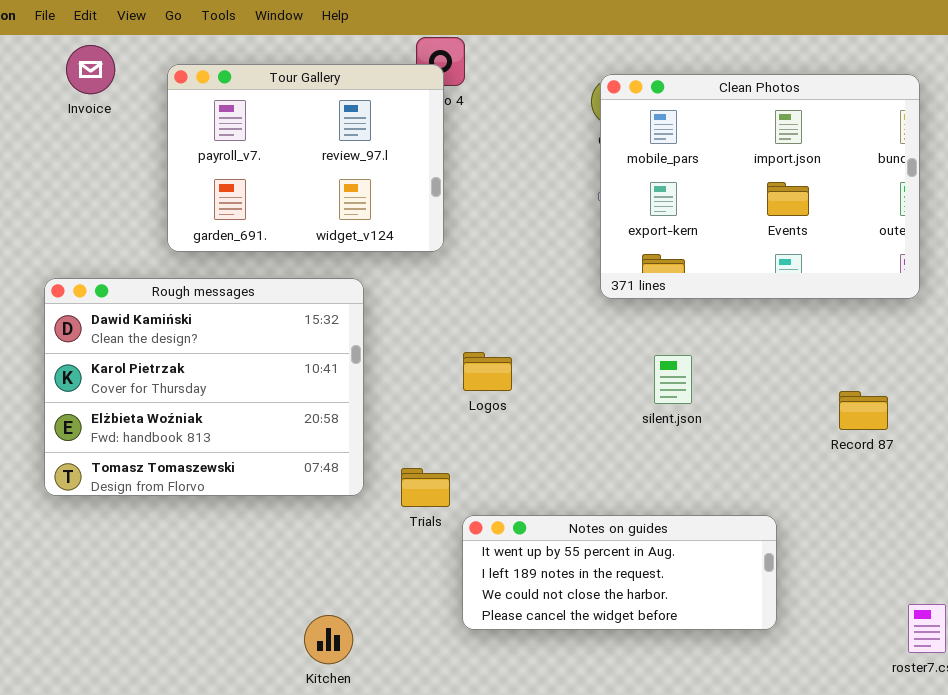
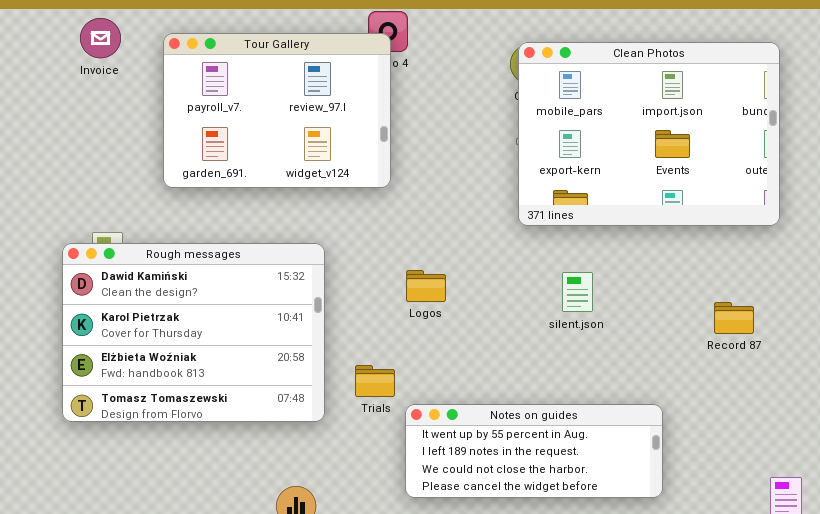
Rough messages: [44,278,364,496] -> [62,243,325,422], moved

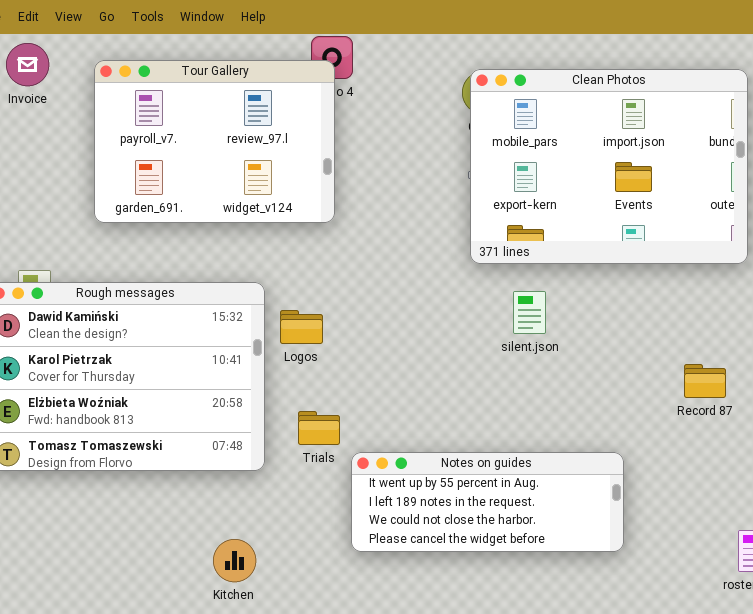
Logos: [406,270,446,302] -> [280,310,323,344], moved
silent.json: [562,272,593,312] -> [513,291,546,334], moved
Record 87: [714,302,754,334] -> [684,364,726,398], moved

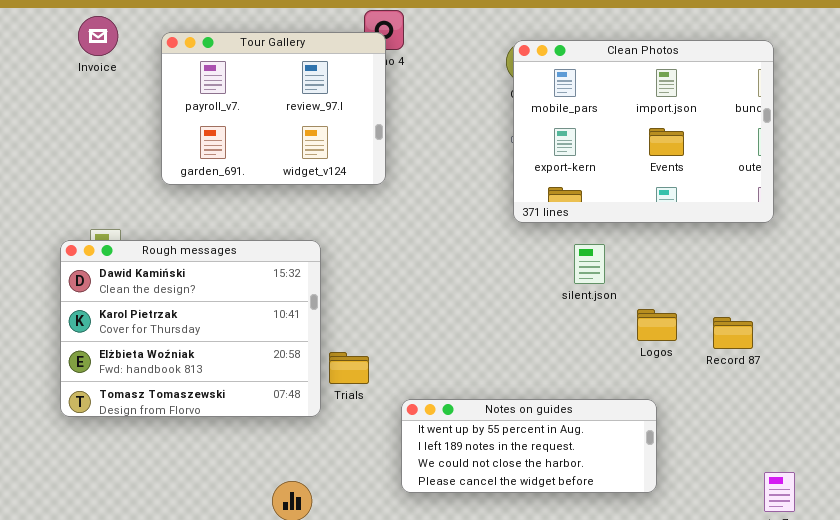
silent.json: [513,291,546,334] -> [574,244,605,284], moved
Logos: [280,310,323,344] -> [637,309,677,341], moved
Trials: [298,411,340,445] -> [329,352,369,384], moved

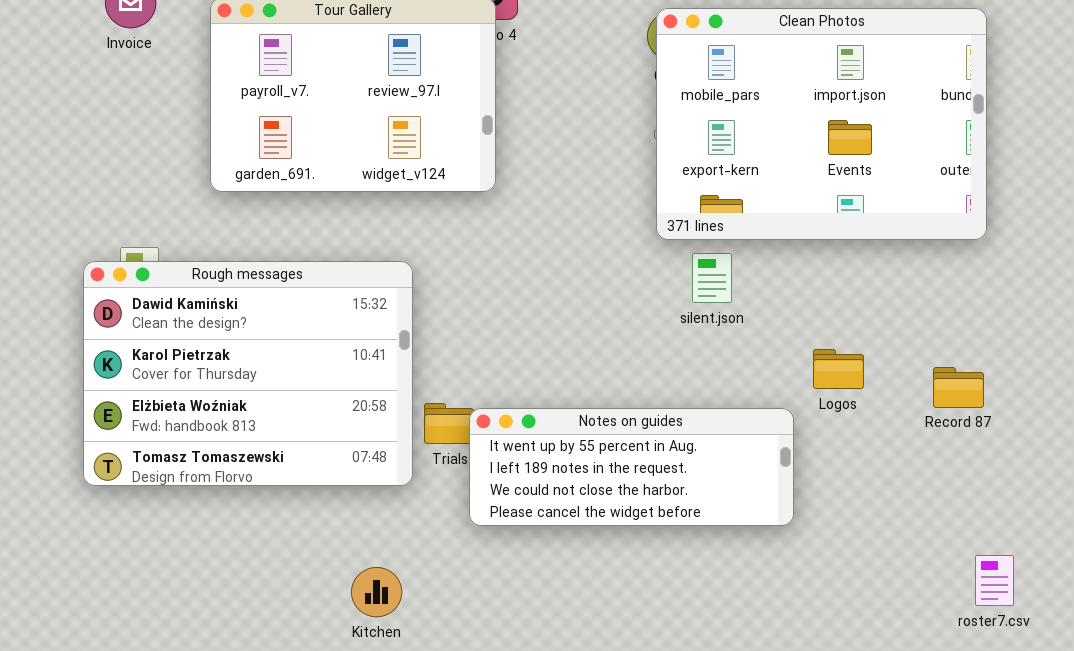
silent.json: [574,244,605,284] -> [692,253,732,303], moved
Record 87: [713,317,753,349] -> [933,367,984,408], moved
Notes on guides: [401,399,657,493] -> [469,408,794,526], moved

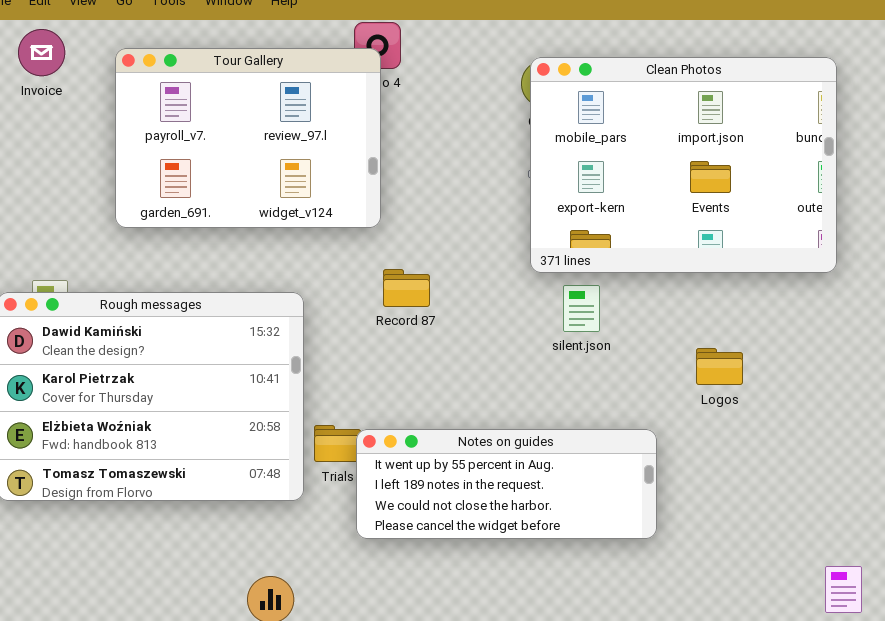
Logos: [813,349,864,389] -> [696,348,743,385], moved
Record 87: [933,367,984,408] -> [383,269,430,307], moved

